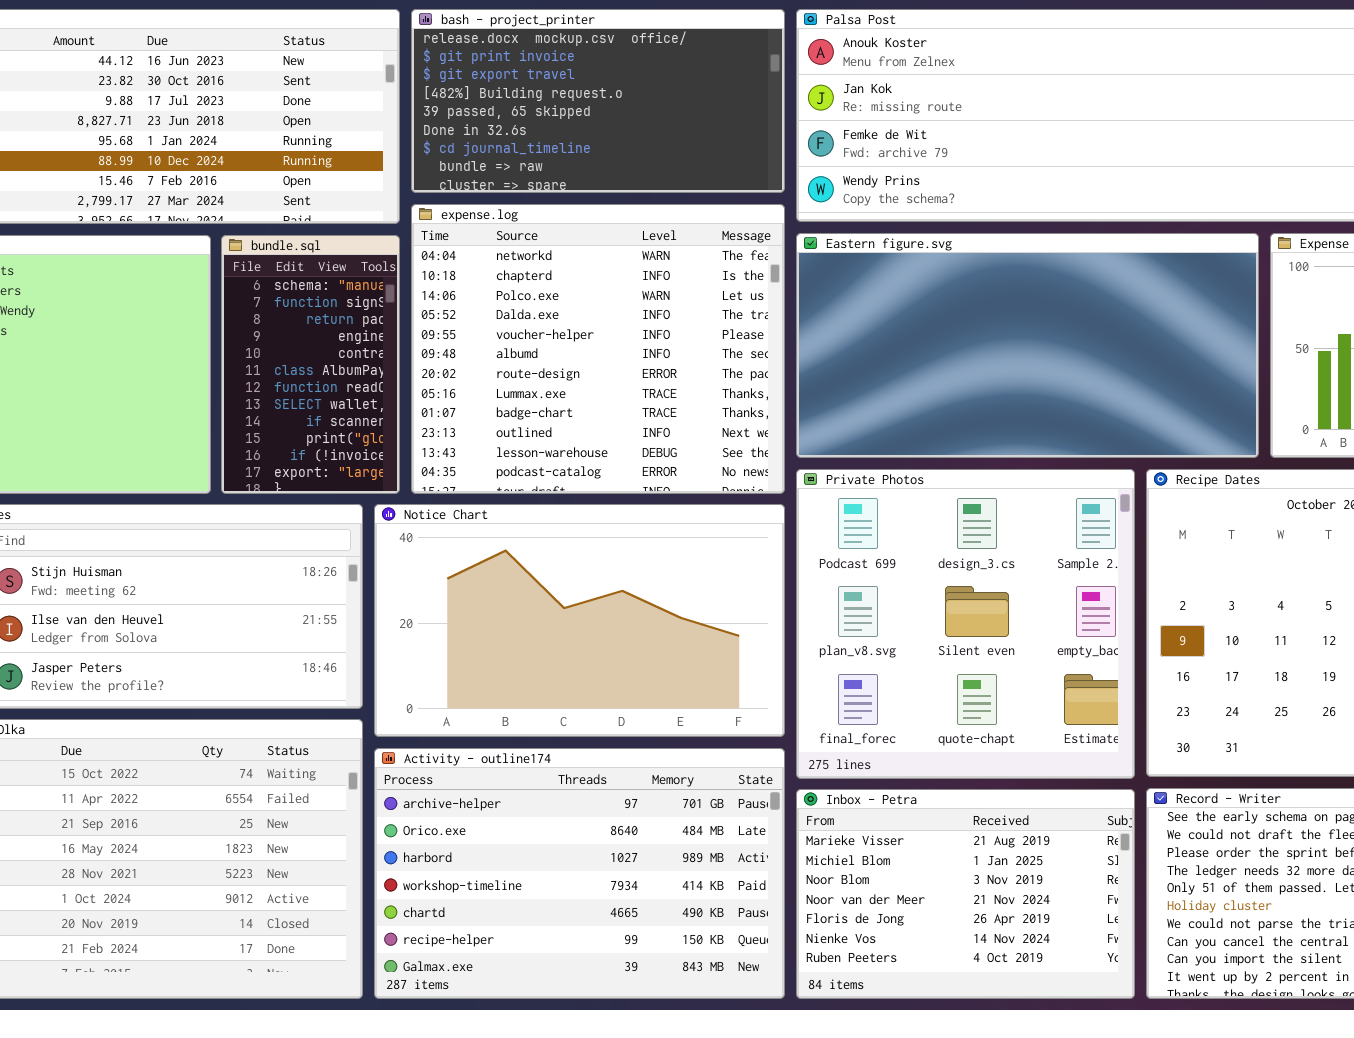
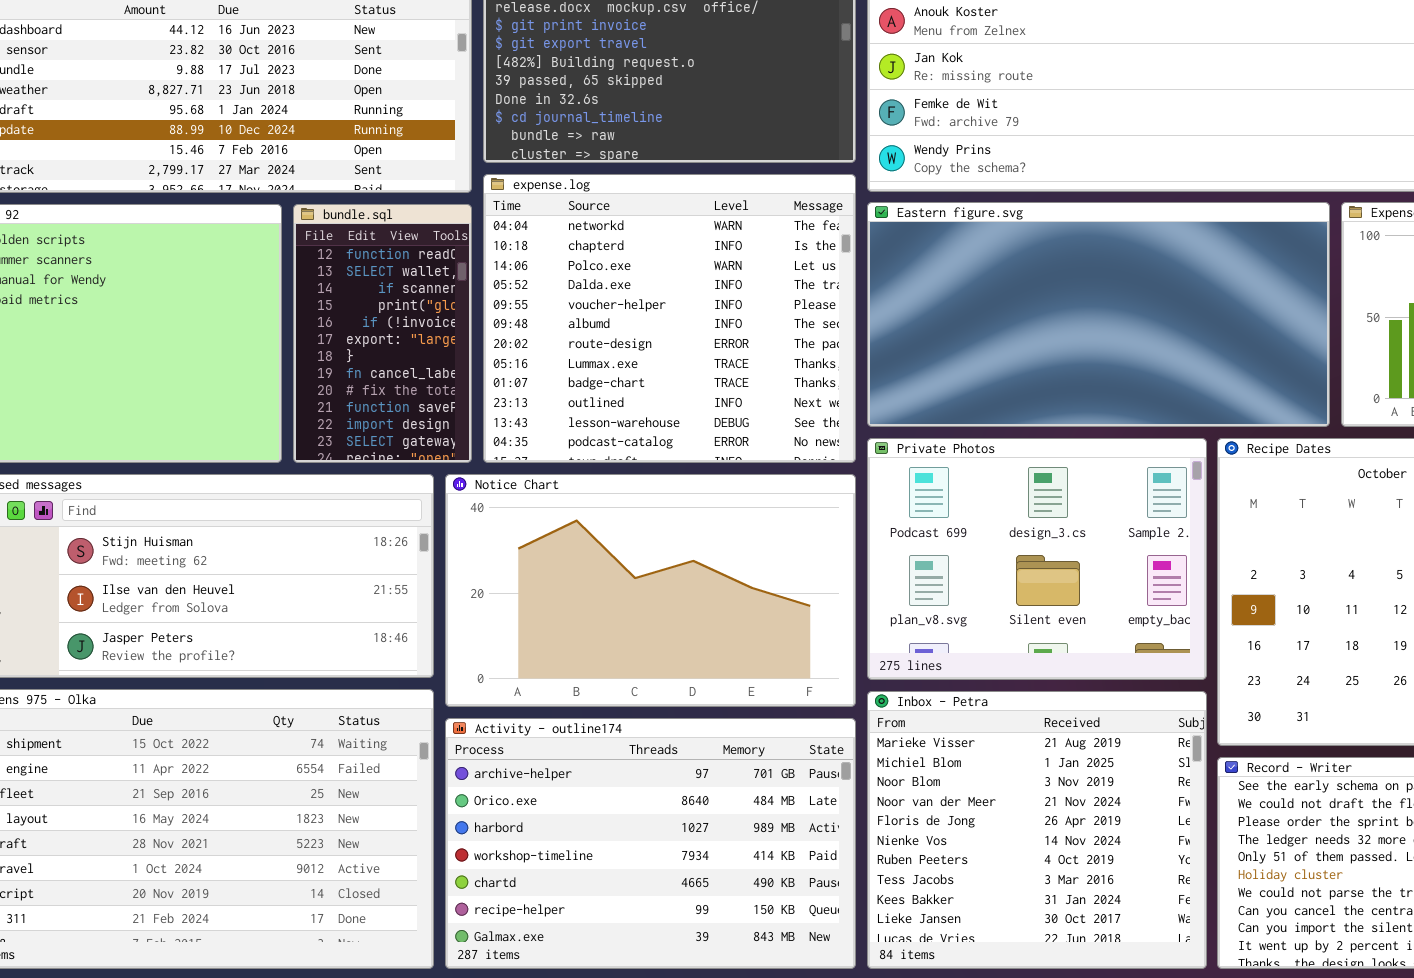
bundle.sql: [221,235,400,494] -> [293,204,472,463], scrolled down 6 rows
Private Photos: [796,469,1135,779] -> [867,438,1207,680], resized
Inbox - Petra: [796,789,1135,999] -> [867,691,1207,969], resized

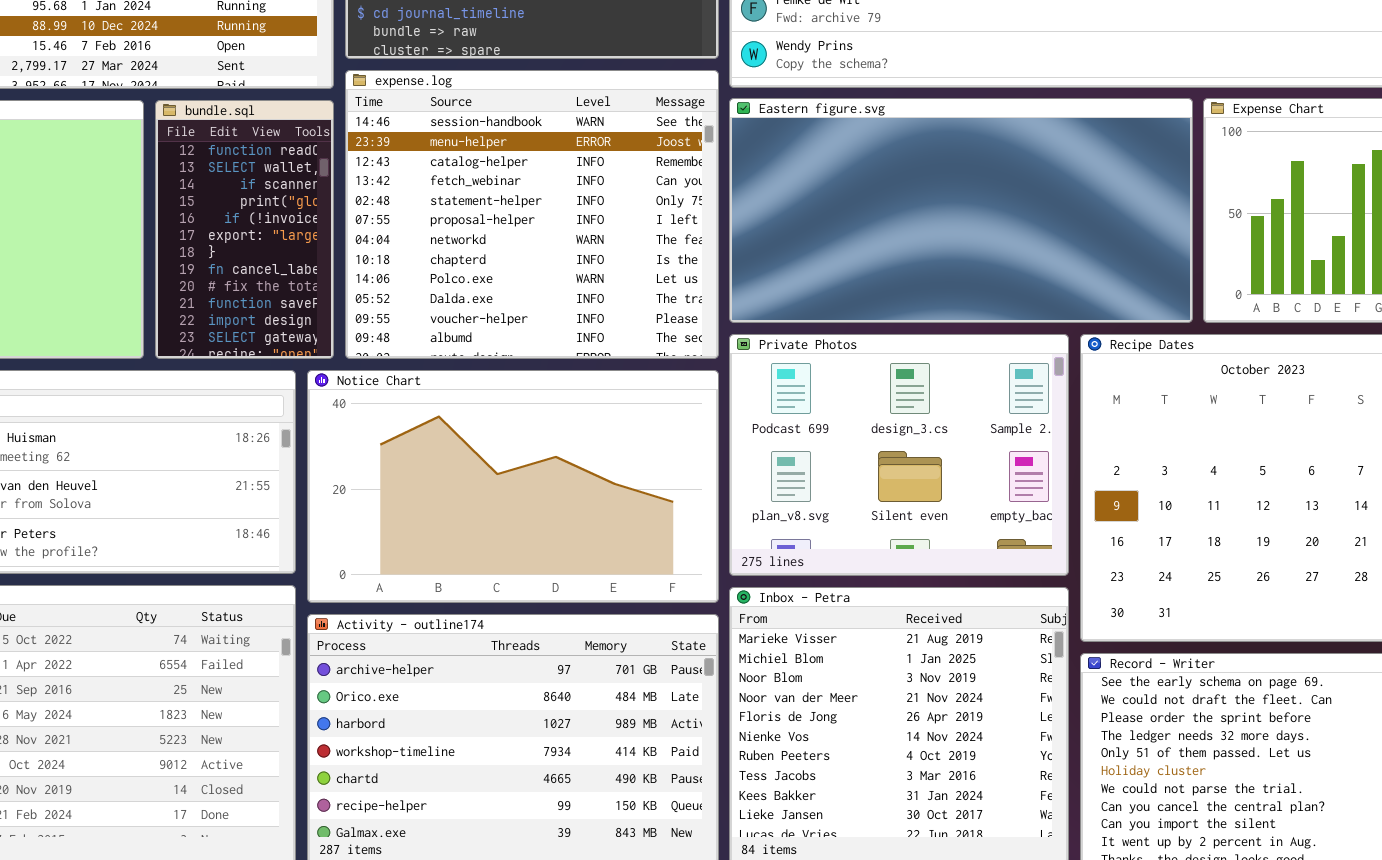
expense.log: [483,174,856,463] -> [345,70,719,359], scrolled up 6 rows

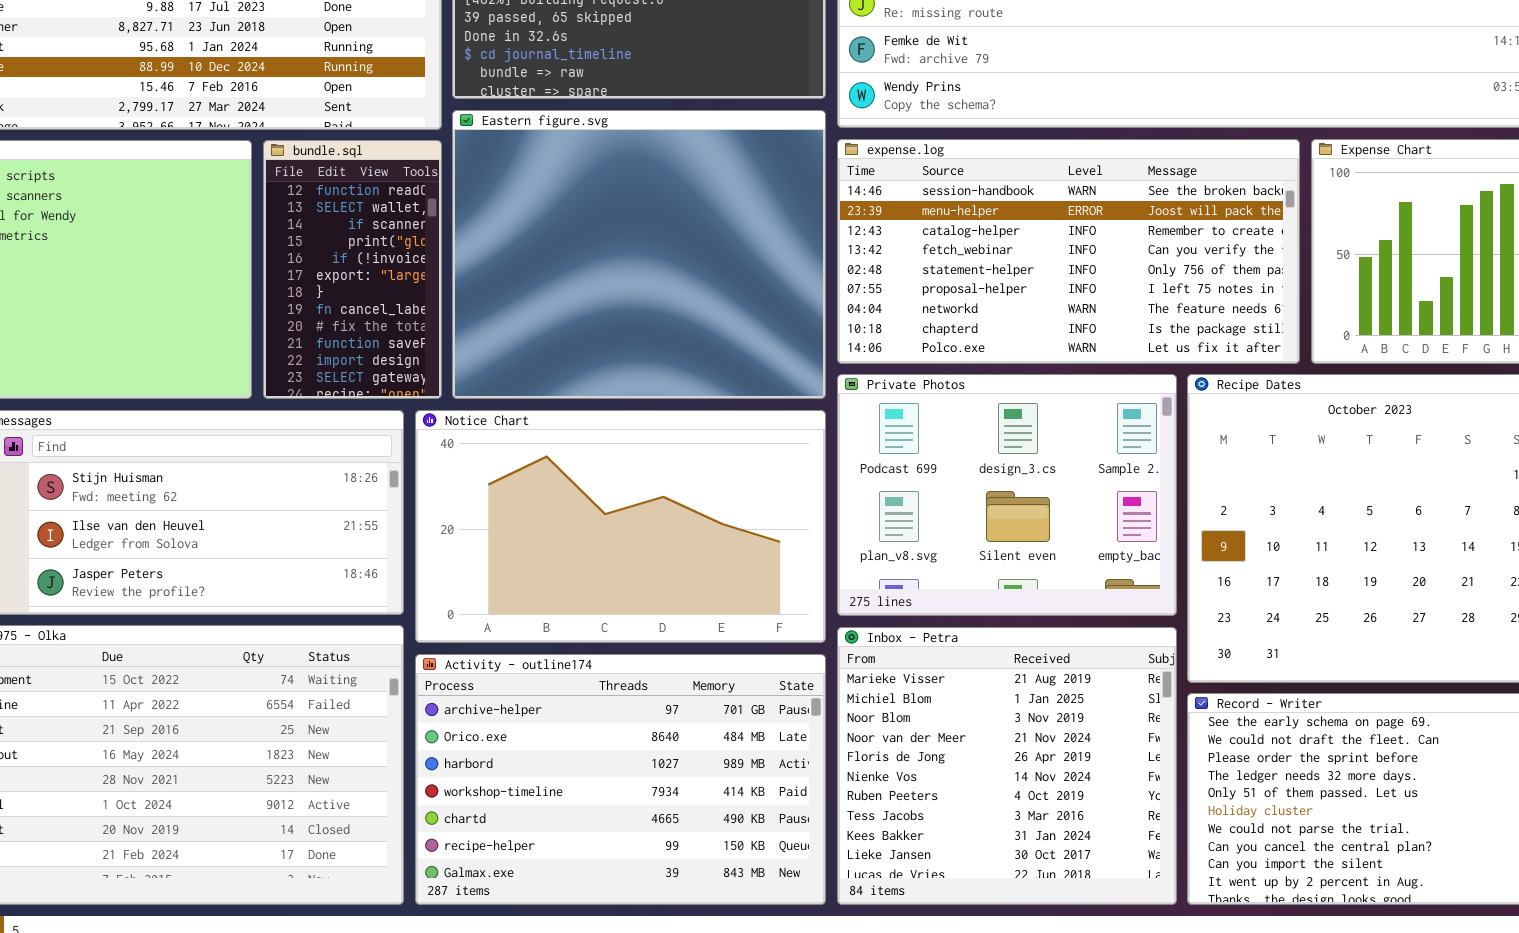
expense.log: [345,70,719,359] -> [837,139,1300,364], moved, resized
Eastern figure.svg: [729,98,1193,323] -> [452,110,826,399], moved, resized

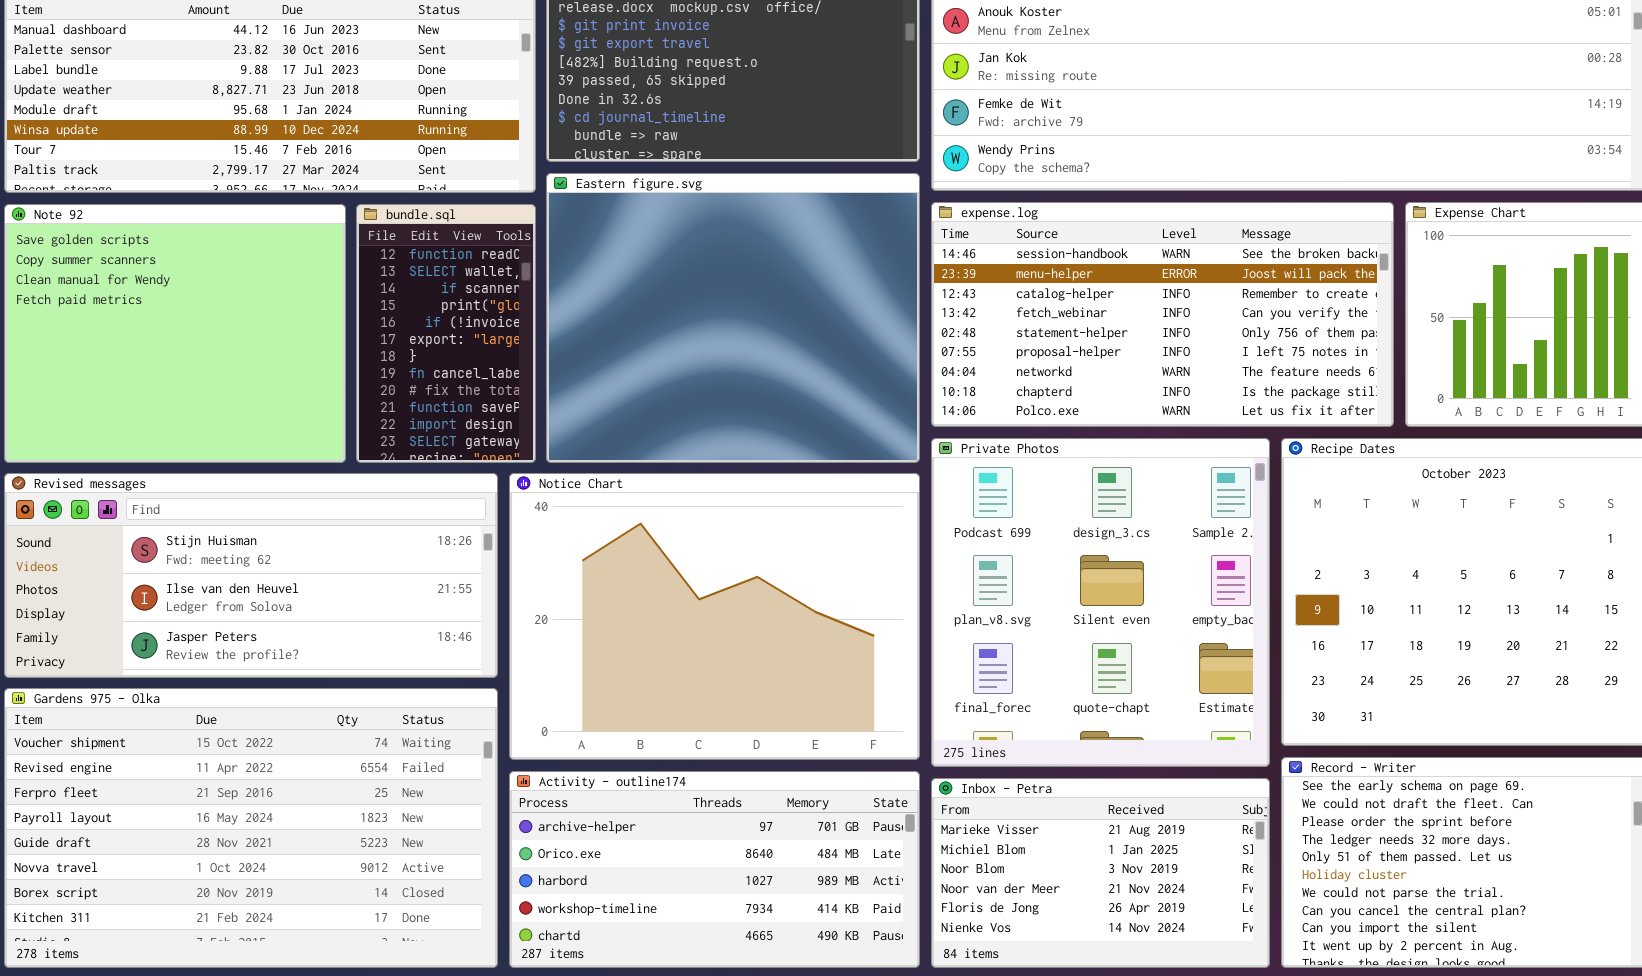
Private Photos: [837,374,1177,616] -> [931,438,1270,767], resized
Notice Chart: [415,410,826,643] -> [509,473,920,760], resized
Inbox - Petra: [837,627,1177,905] -> [931,778,1270,968], resized
Activity - outline174: [415,654,826,905] -> [509,771,920,968], resized

